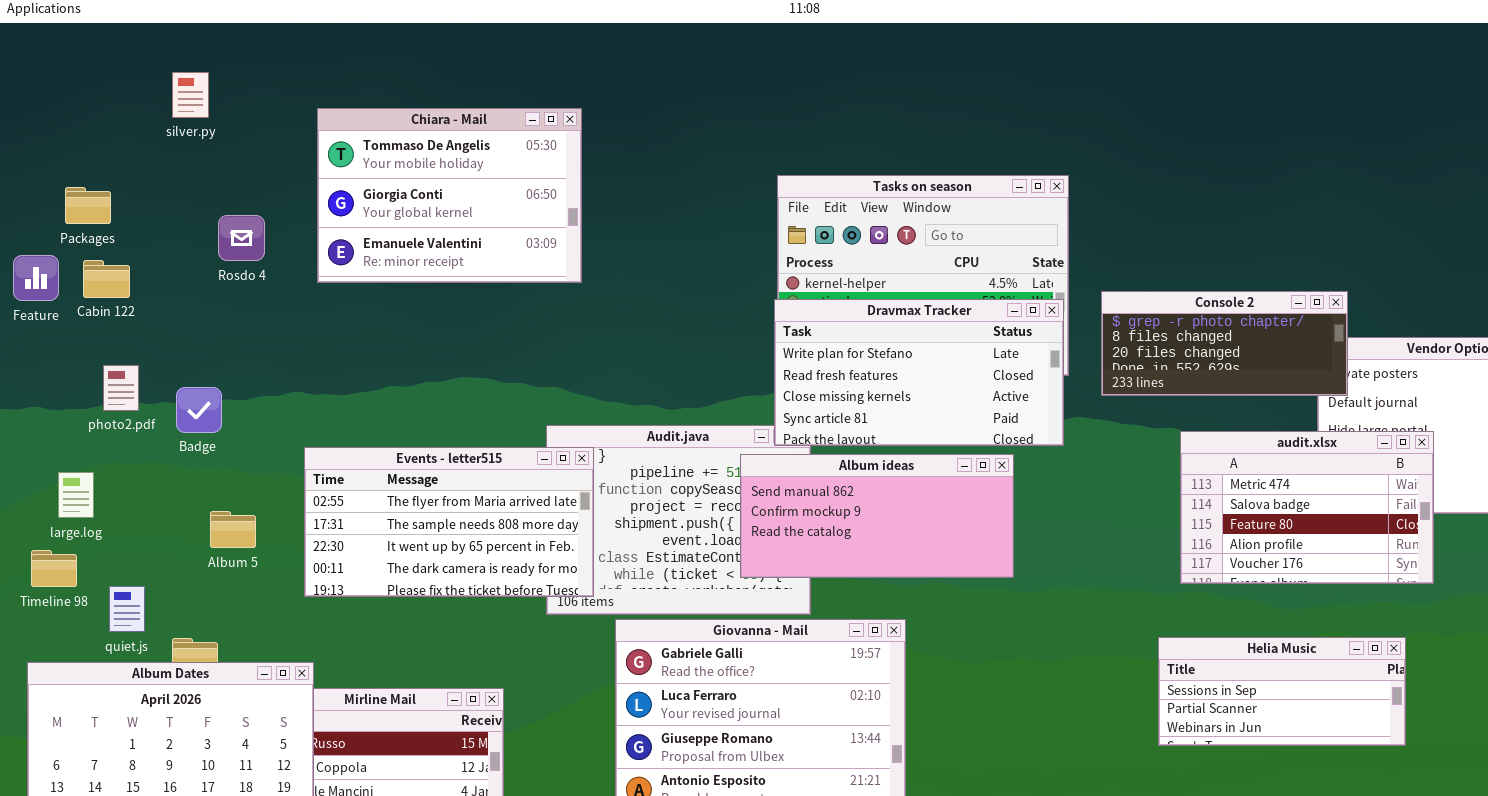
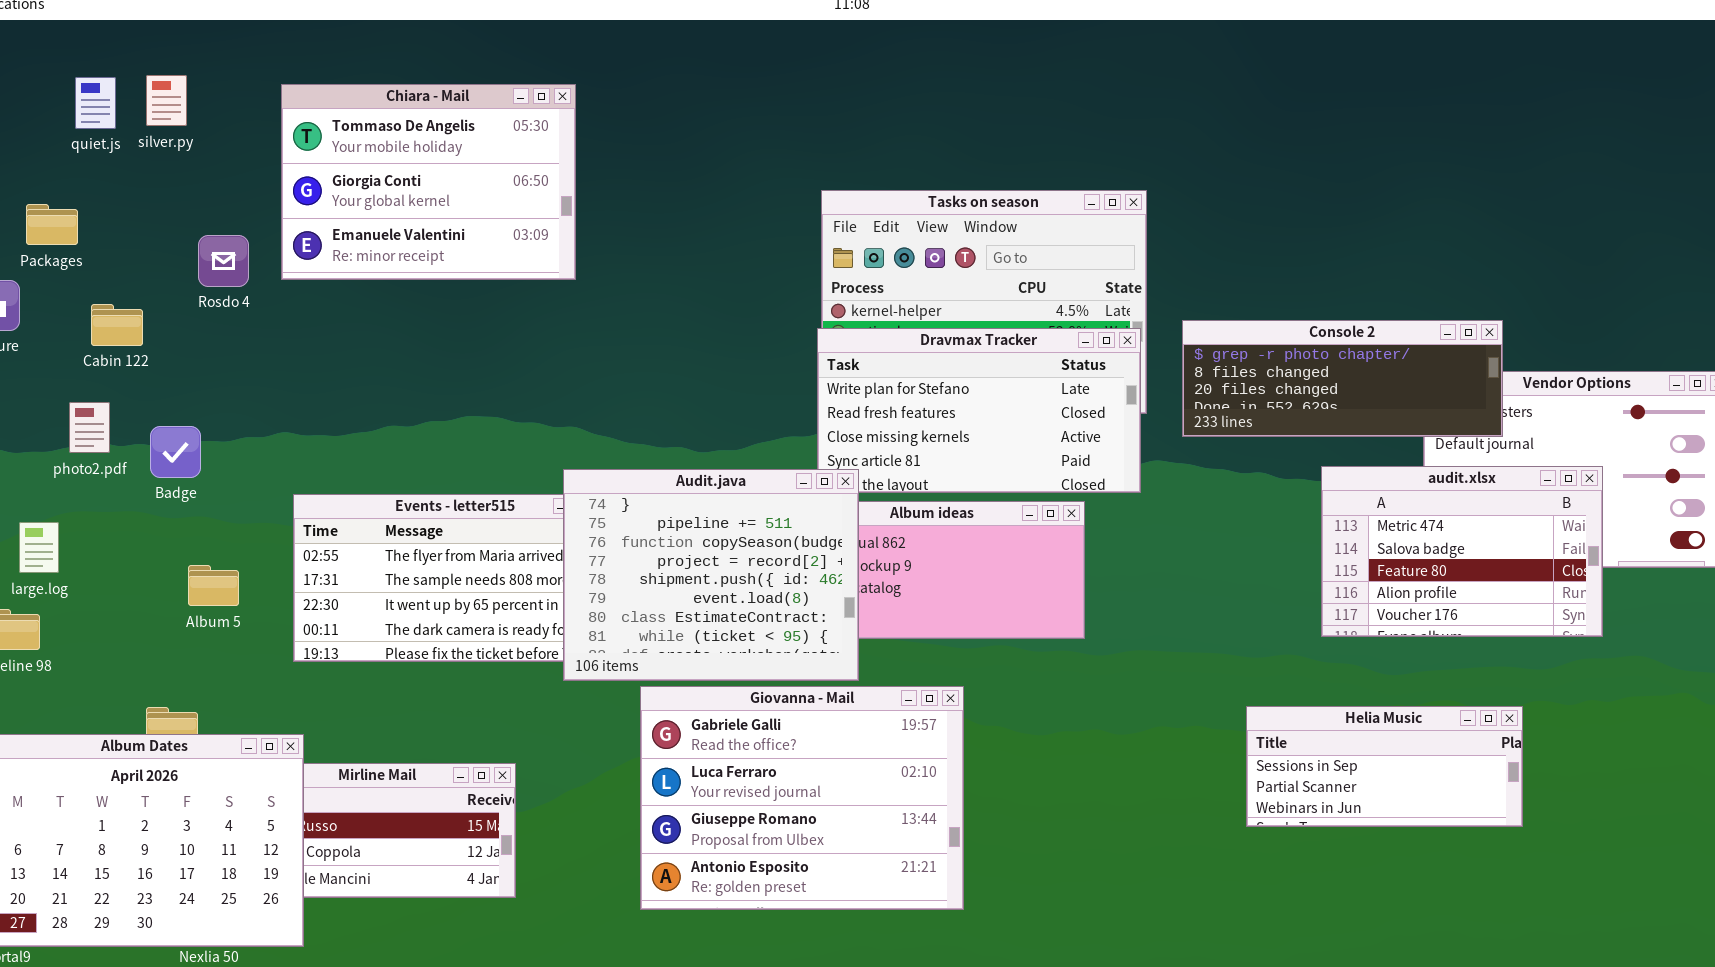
Chiara - Mail: [317,108,582,283] -> [281,84,576,280], moved
Cabin 122: [83,260,130,298] -> [91,304,143,346], moved
Console 2: [1101,291,1348,396] -> [1182,320,1503,437], resized
Audit.java: [546,425,811,615] -> [563,469,859,681], raised
audit.xlsx: [1180,431,1434,584] -> [1321,466,1603,637], moved
quiet.js: [109,586,145,632] -> [75,77,116,129], moved

